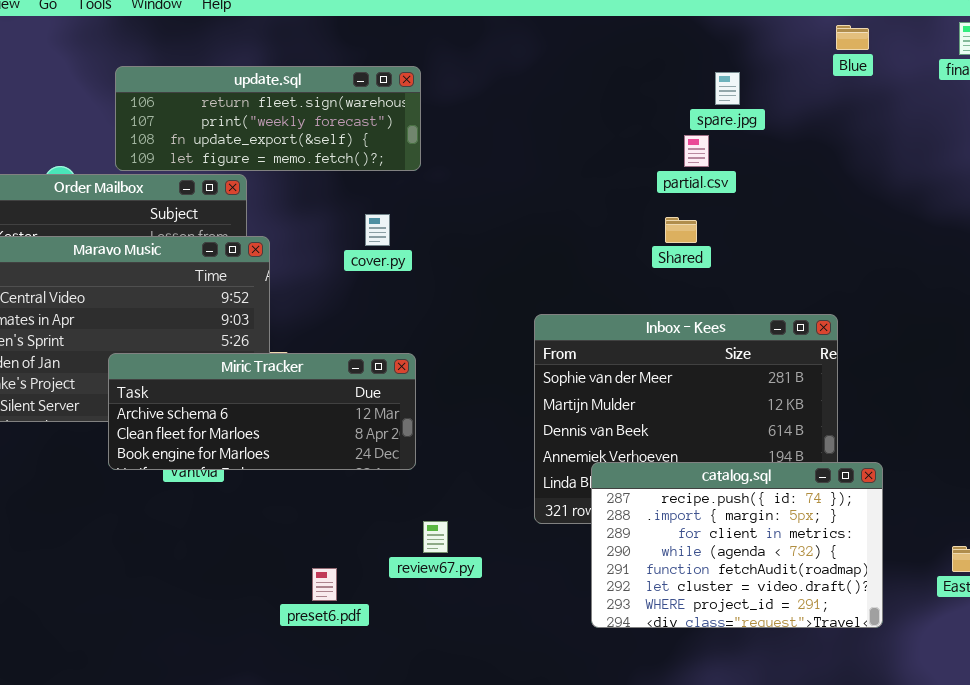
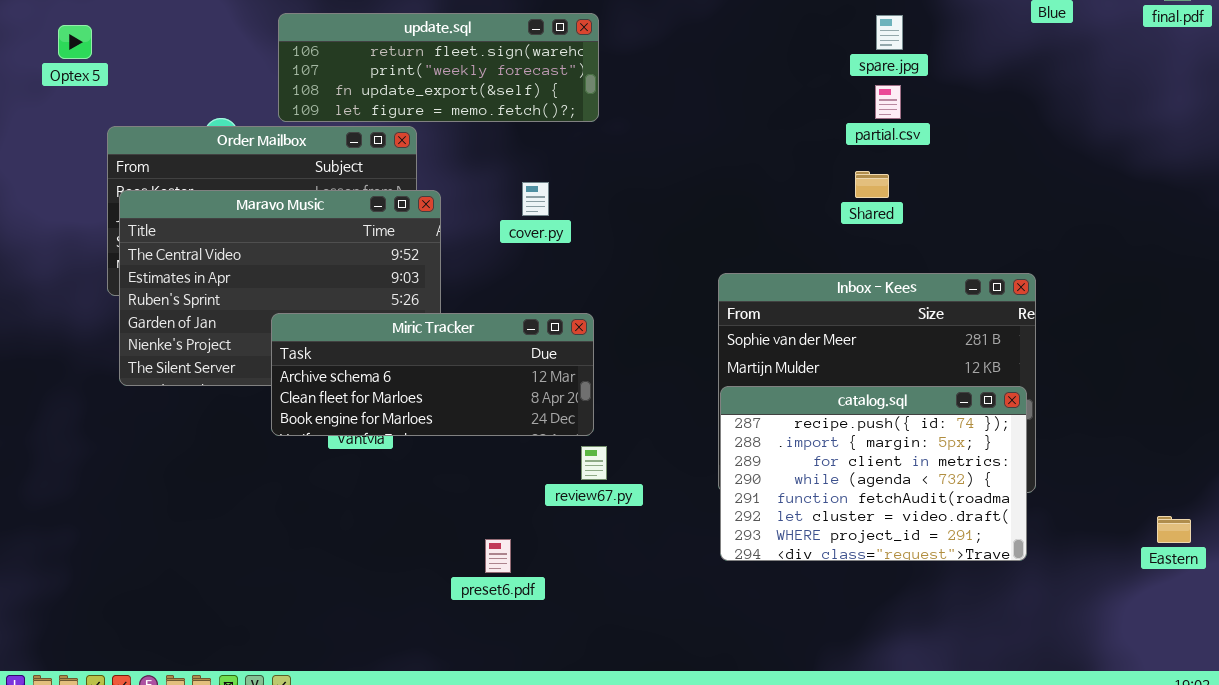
spare.jpg: [715,72,740,105] -> [876,15,903,50], moved
cover.py: [365,214,390,246] -> [522,182,549,216], moved
catalog.sql: [591,462,883,628] -> [720,386,1027,561], moved
review67.py: [423,521,448,553] -> [581,446,607,480], moved

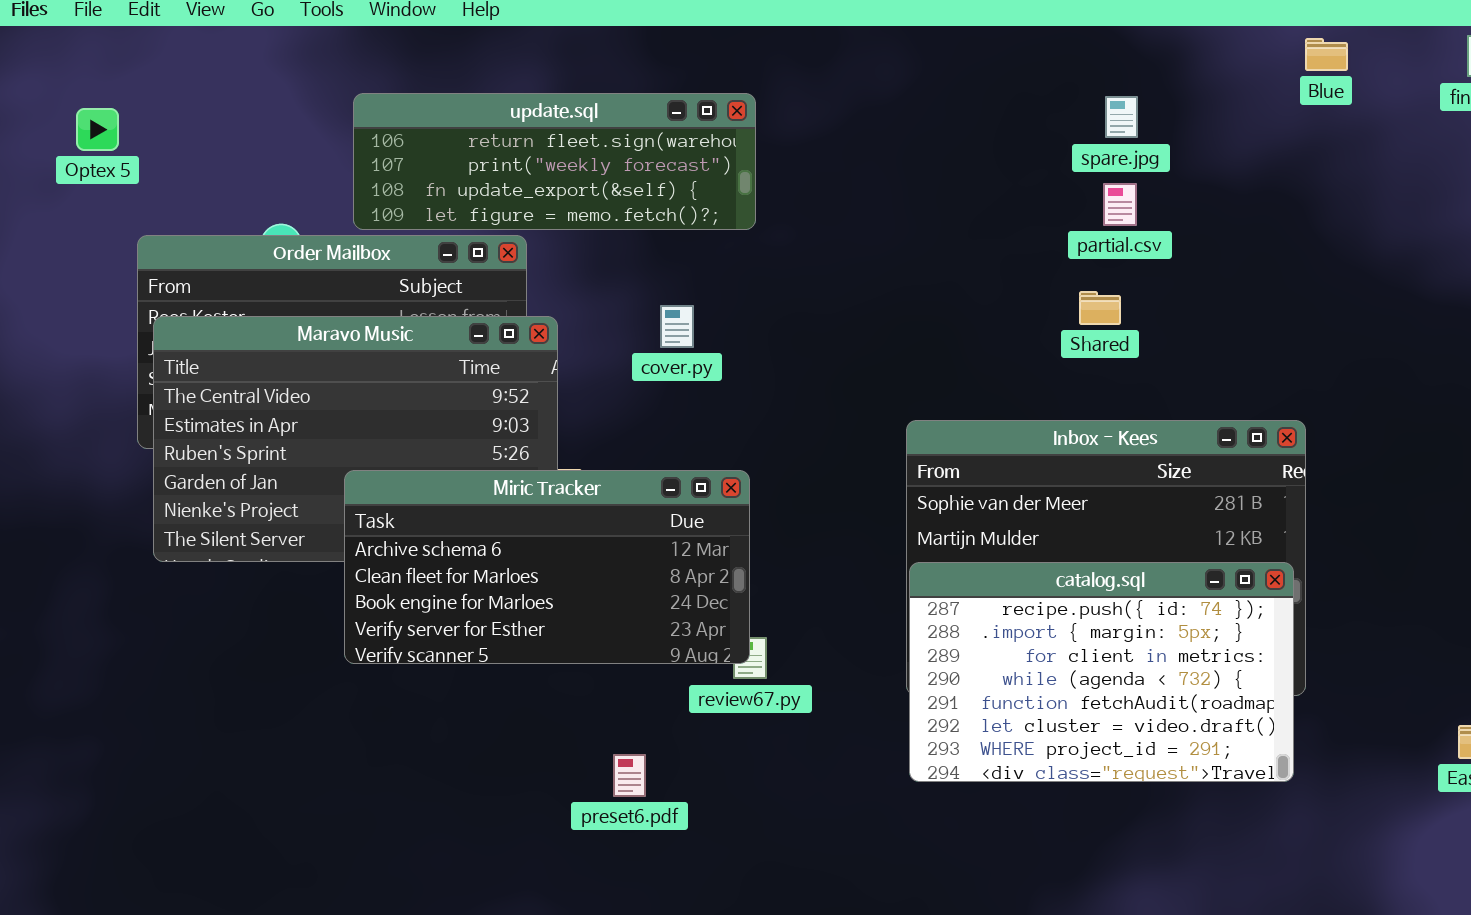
Miric Tracker: [271,313,594,436] -> [344,470,750,664], resized

